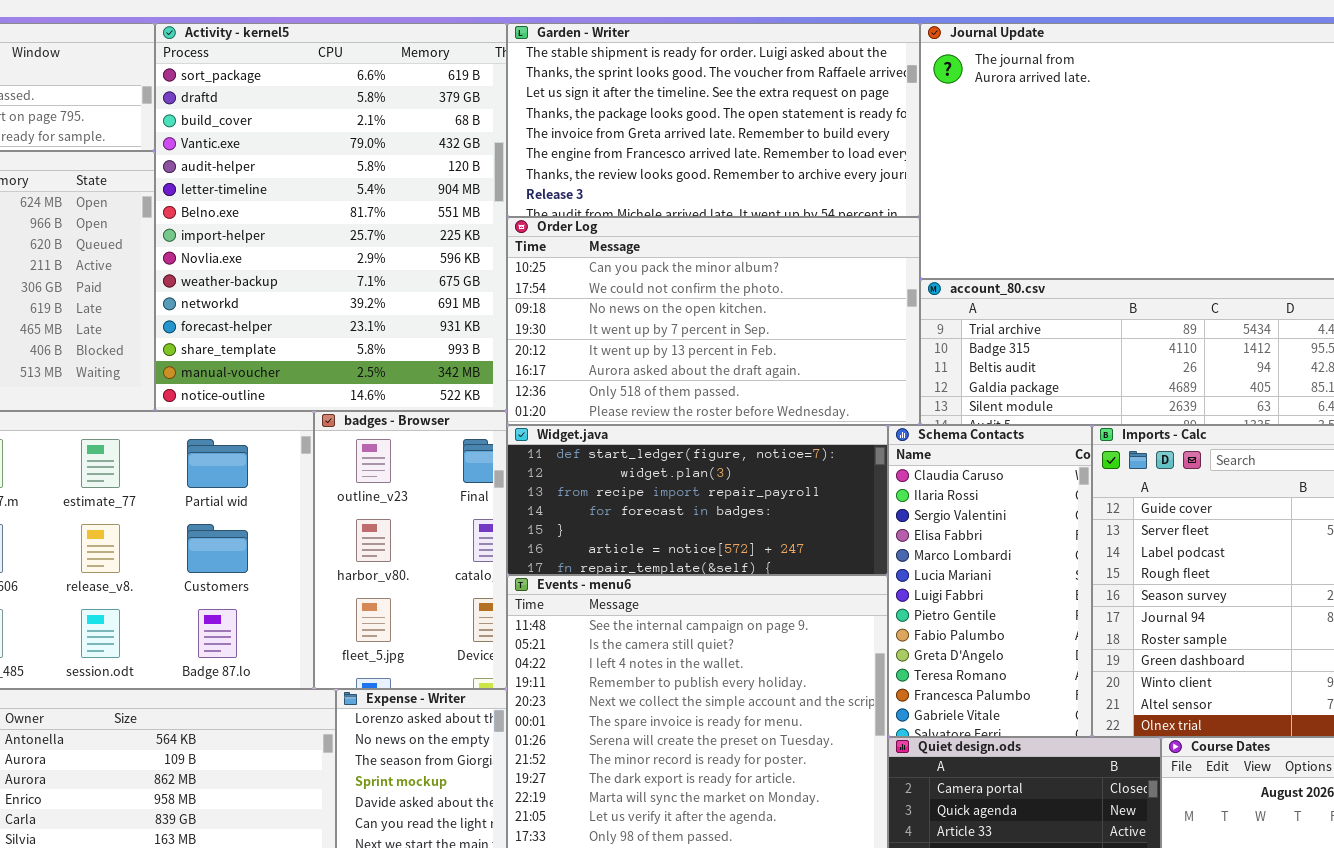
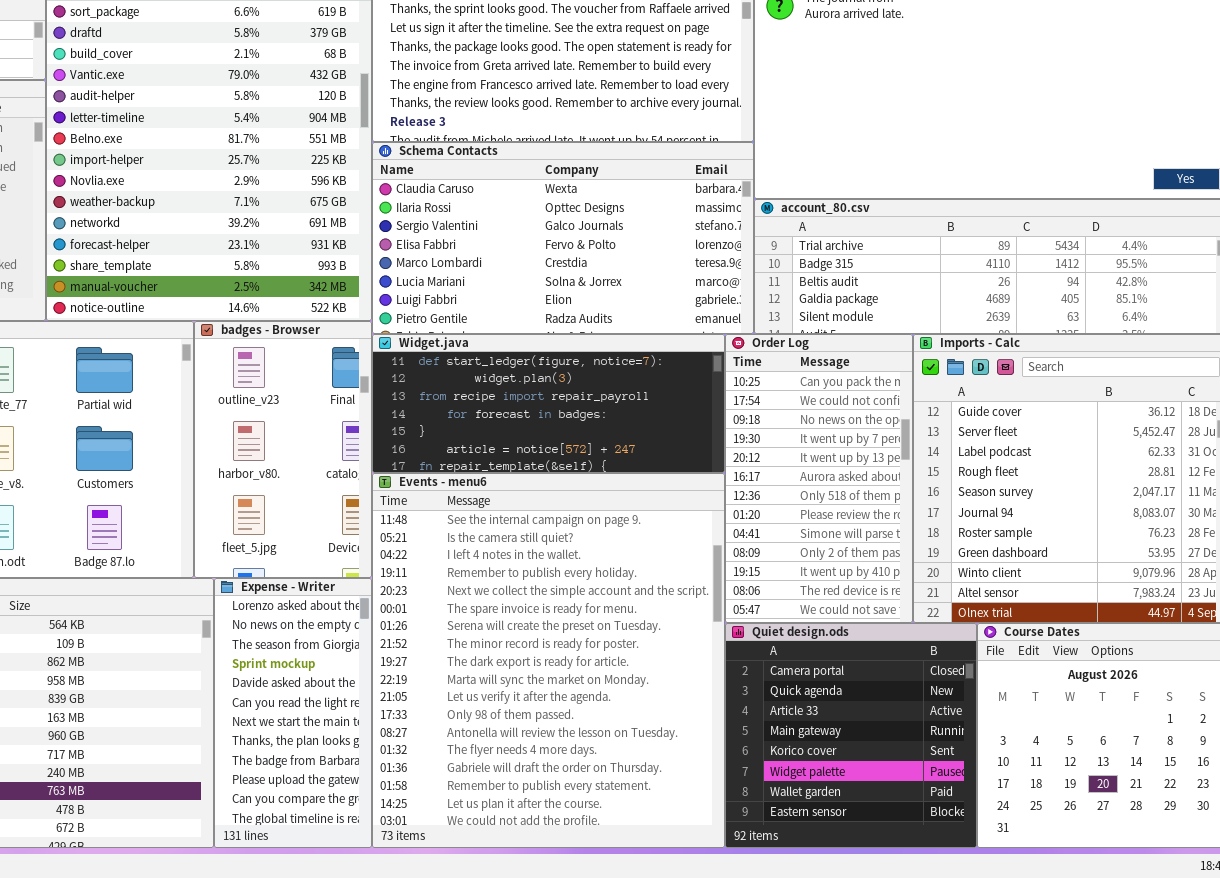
Order Log: [507,217,920,425] -> [725,334,913,623], moved, resized
Schema Contacts: [888,425,1092,737] -> [372,142,754,334], moved, resized

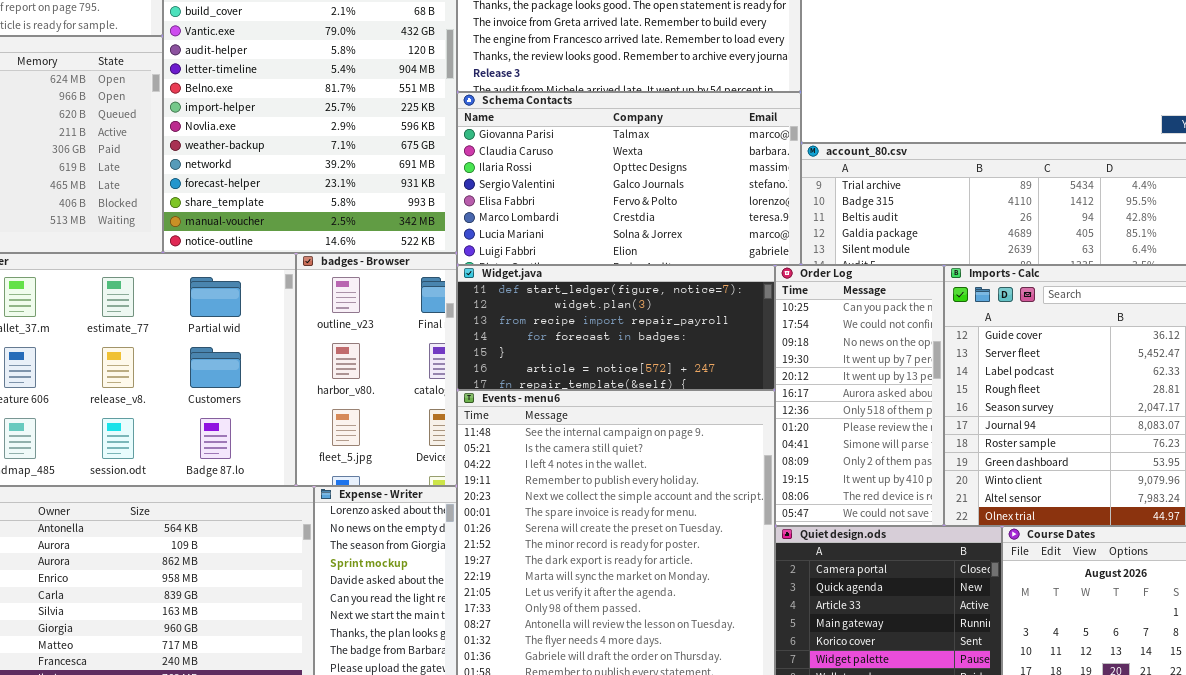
Schema Contacts: [372,142,754,334] -> [457,92,801,265], scrolled up 1 row

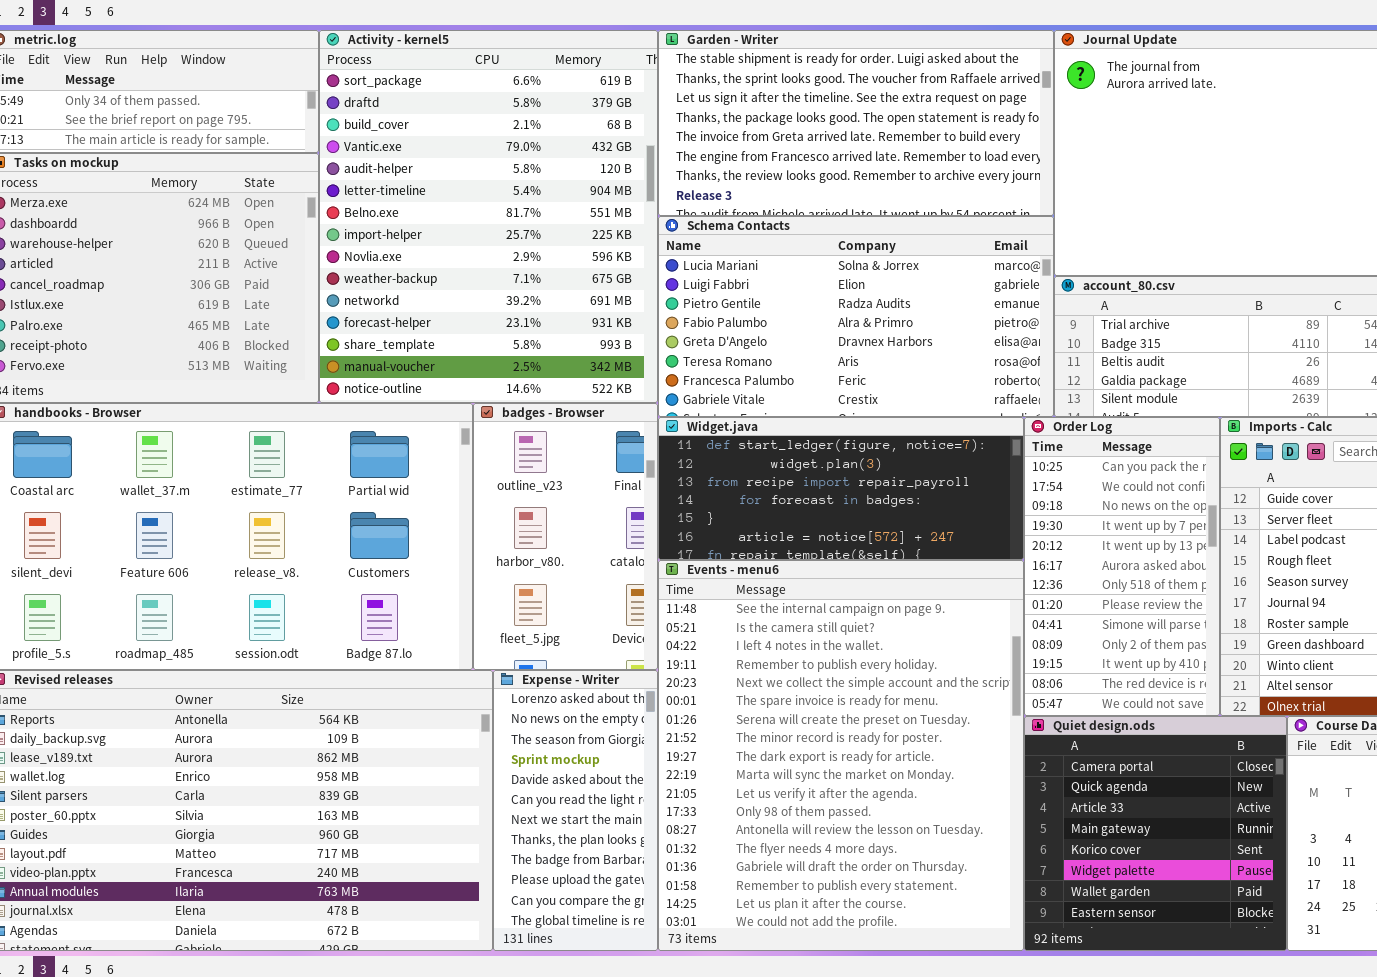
Schema Contacts: [457,92,801,265] -> [658,216,1054,417], scrolled down 6 rows

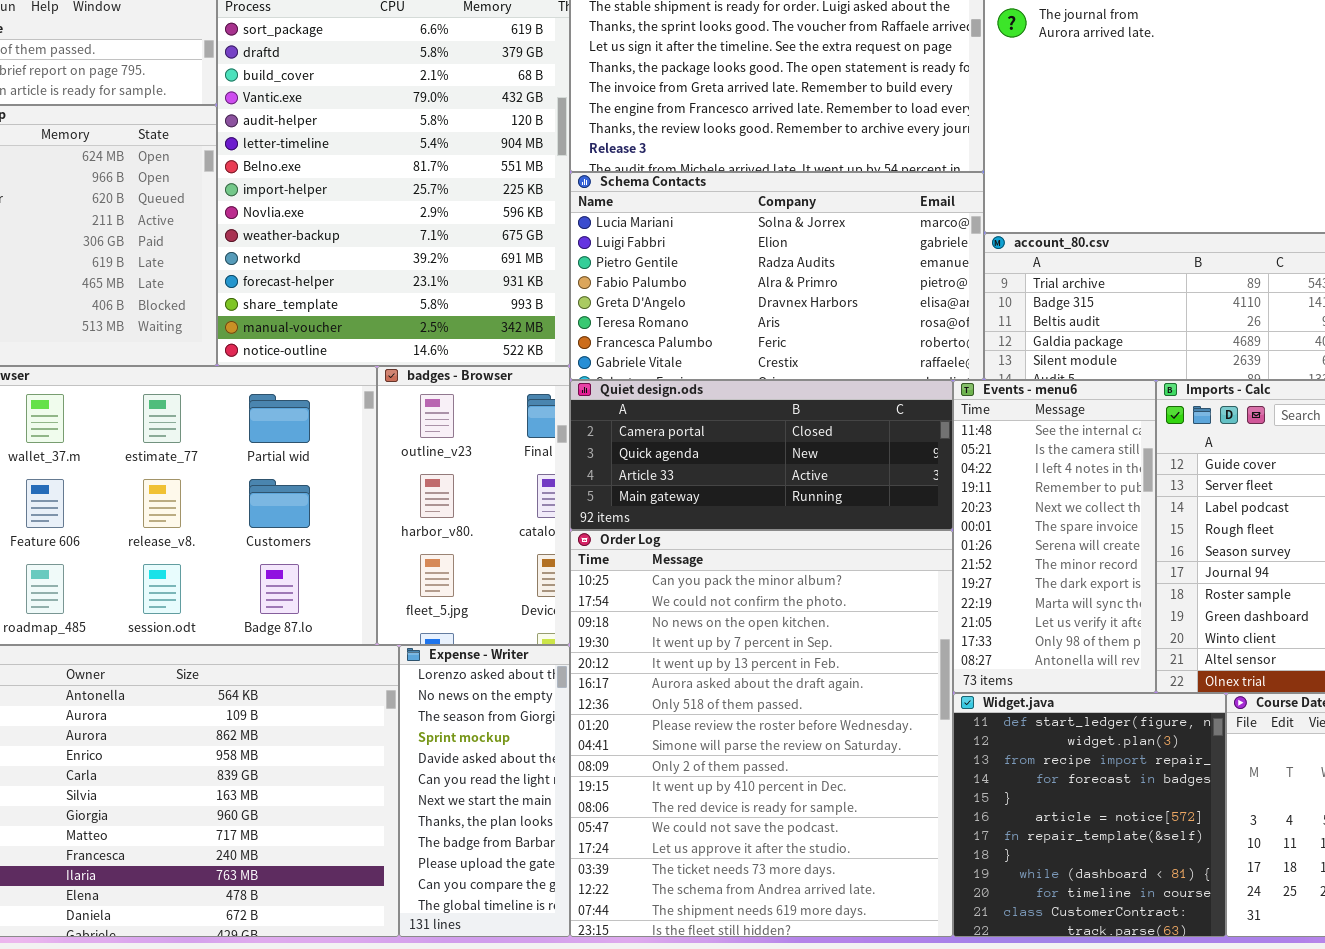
Widget.java: [658,417,1024,560] -> [953,693,1226,937], moved, resized
Order Log: [1024,417,1220,716] -> [570,530,953,937], moved, resized
Events - menu6: [658,560,1024,951] -> [953,380,1156,693], moved, resized
Quiet design.ods: [1024,716,1287,951] -> [570,380,953,530], moved, resized

